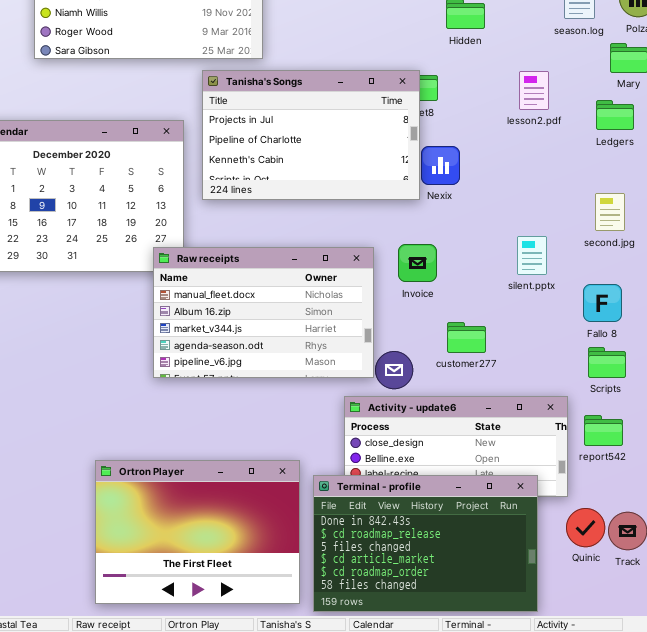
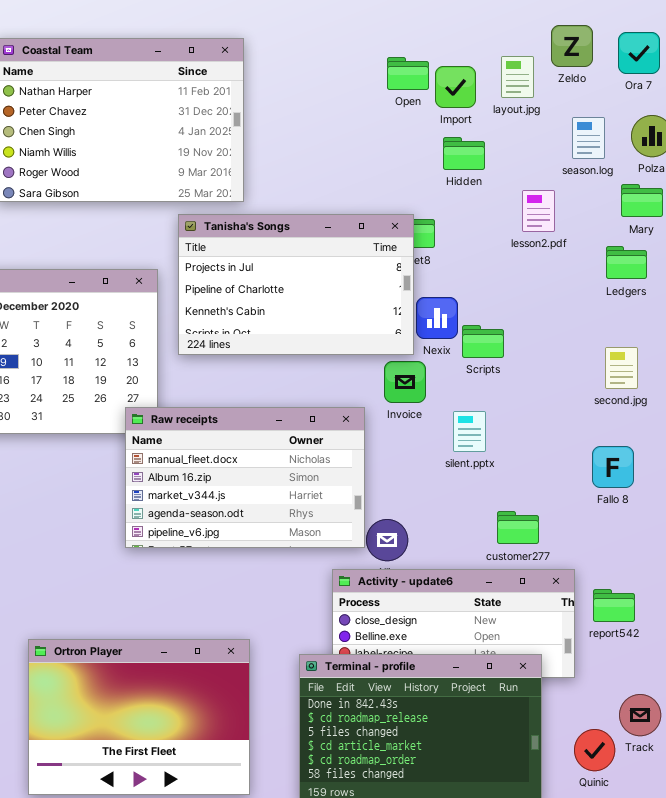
lesson2.pdf: [519,71,549,110] -> [522,190,555,232], moved
silent.pptx: [517,236,547,275] -> [453,411,486,452], moved
Invoice: [398,244,437,282] -> [384,361,426,403], moved
customer277: [447,322,486,353] -> [497,511,539,544], moved
Scripts: [588,347,626,378] -> [462,325,504,358], moved
Ortron Player: [95,460,300,604] -> [28,639,250,795], moved
Quinic: [566,508,605,547] -> [574,729,615,771], moved

